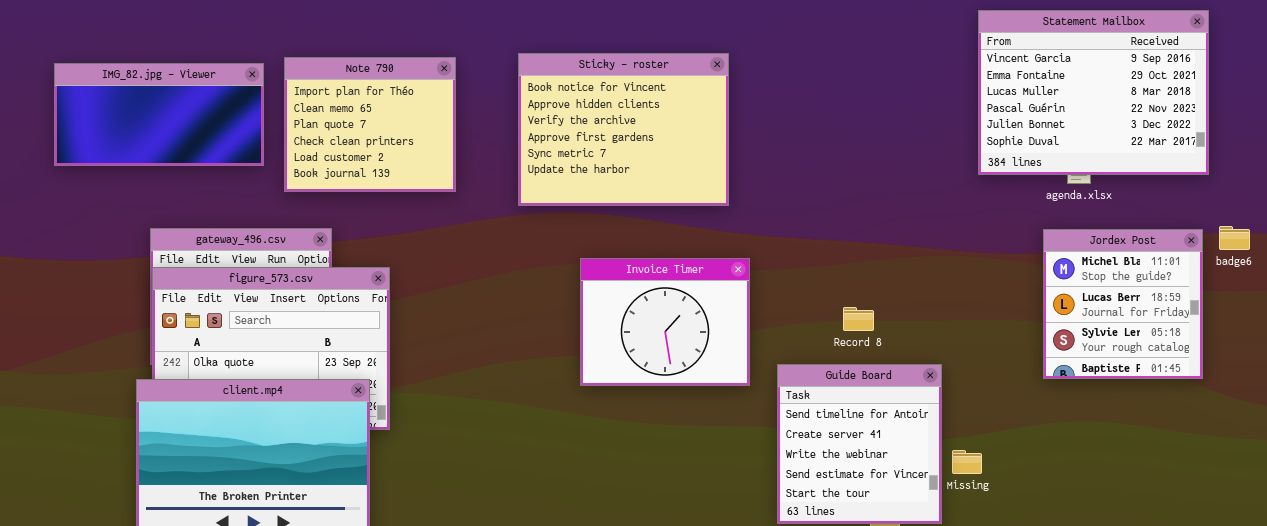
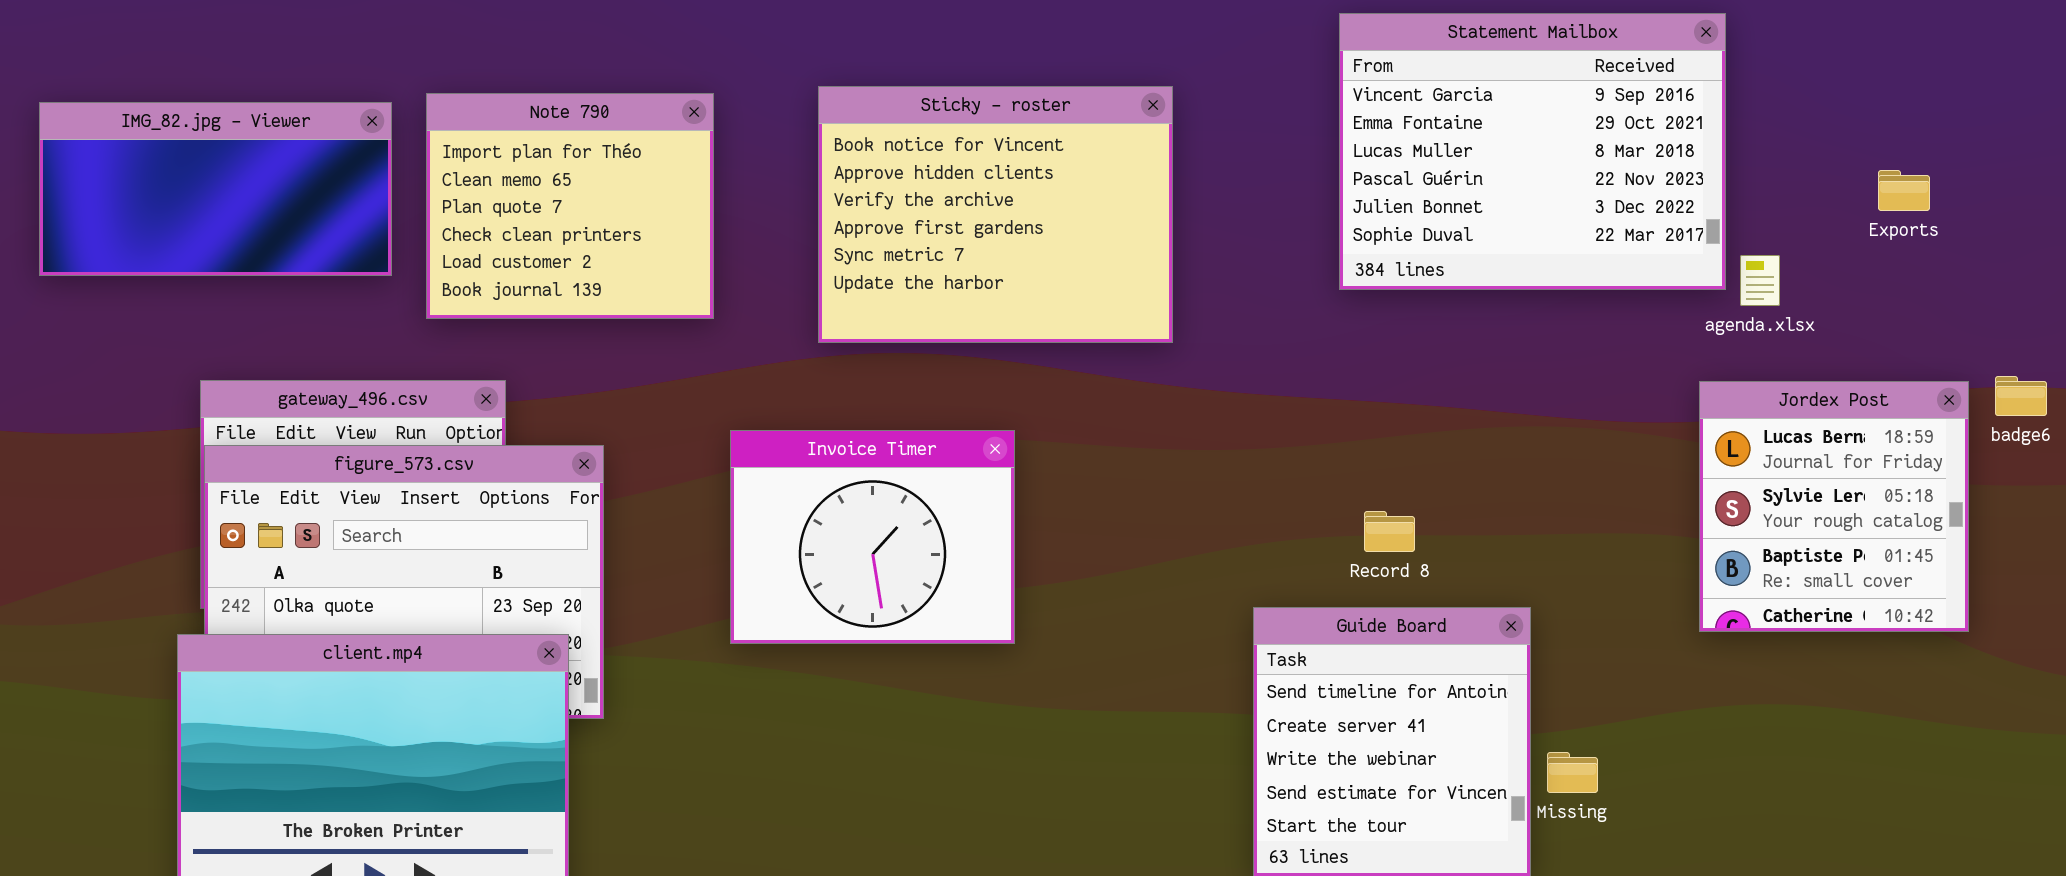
Statement Mailbox: [978,10,1209,175] -> [1339,13,1726,290], moved
Jordex Post: [1043,229,1203,379] -> [1699,381,1969,632], scrolled down 1 row
Invoice Timer: [580,258,750,386] -> [730,430,1015,644], moved

